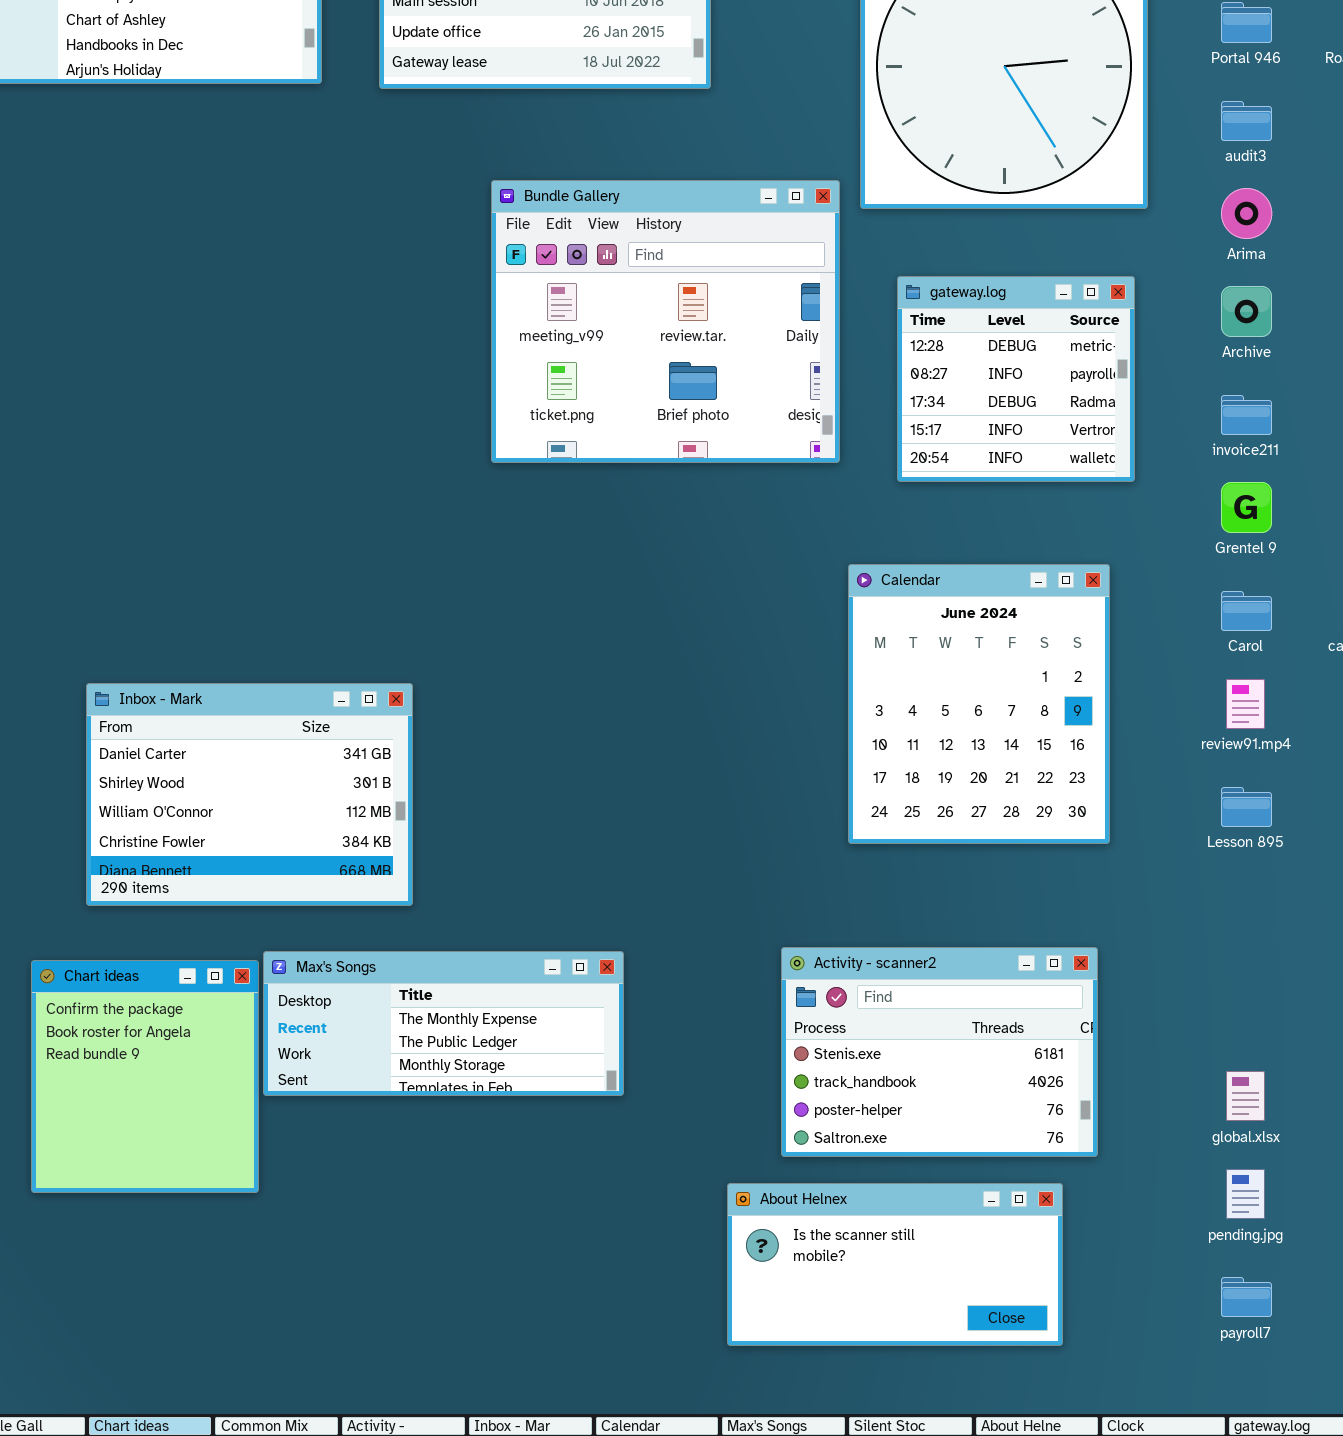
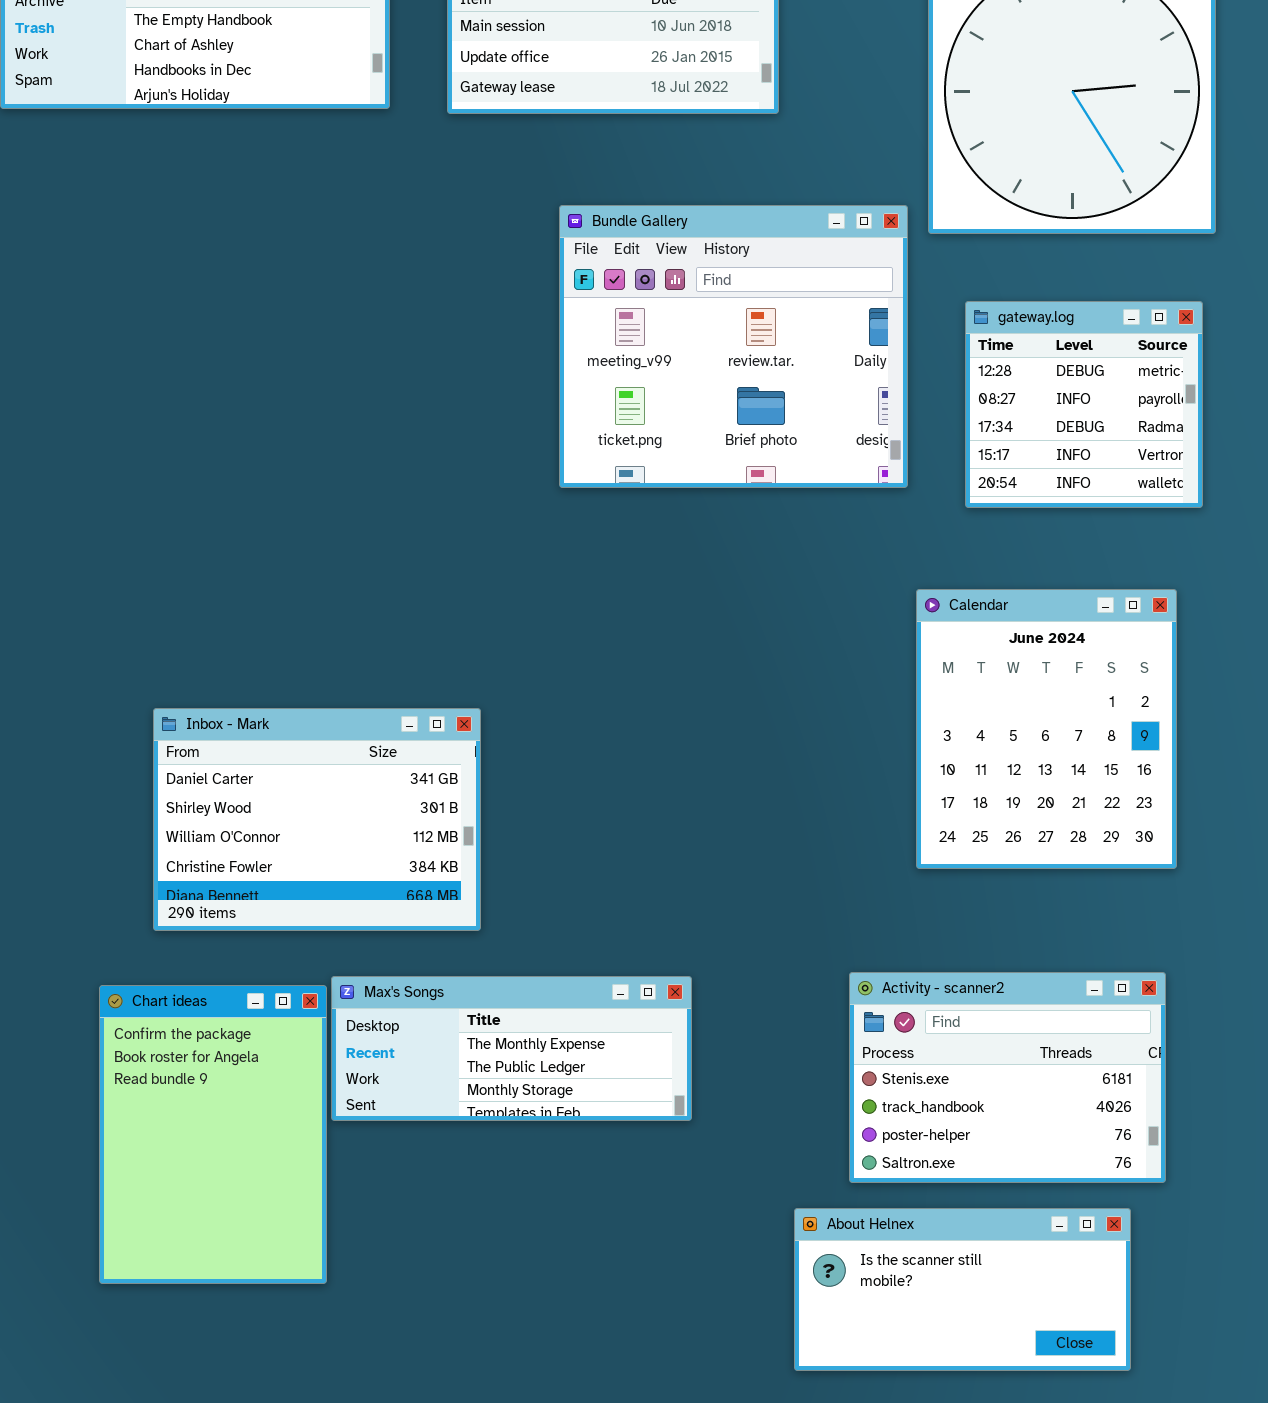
Chart ideas: [31,960,259,1193] -> [99,985,327,1284], resized

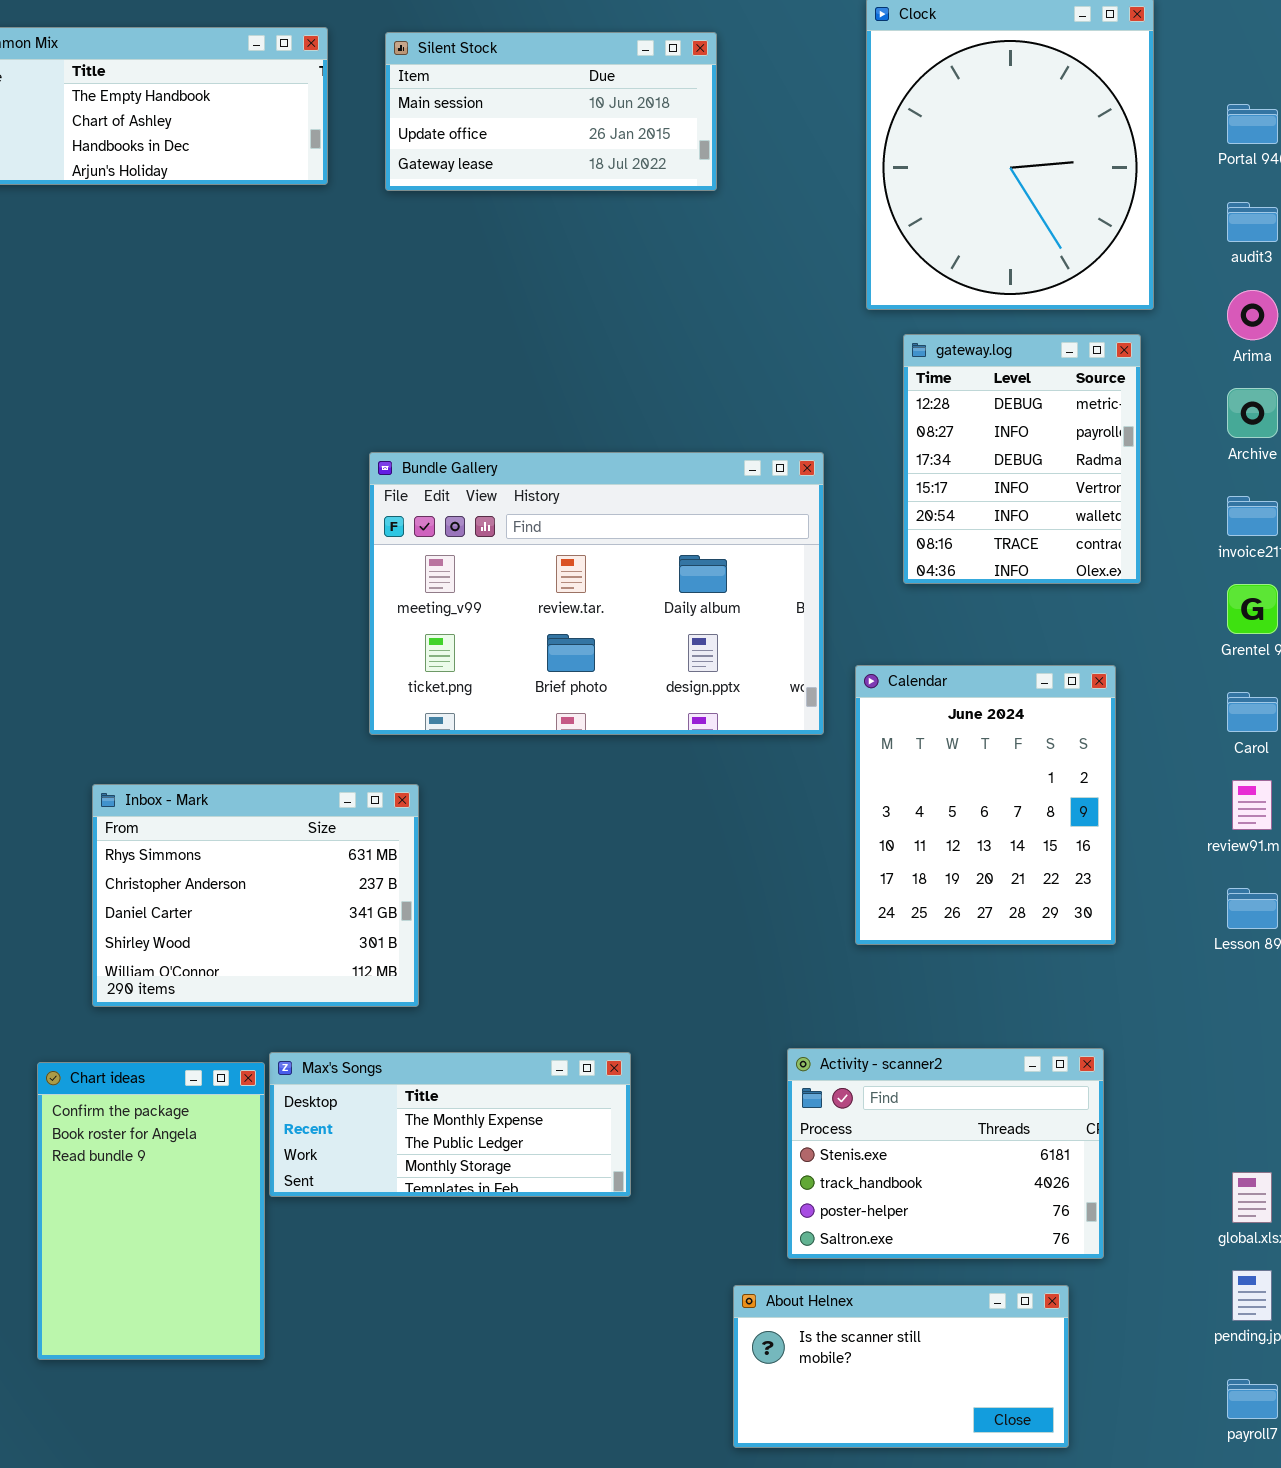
Bundle Gallery: [559,205,908,488] -> [369,452,824,735], moved, resized
gateway.log: [965,301,1203,508] -> [903,334,1141,584], resized
Inbox - Mark: [153,708,481,931] -> [92,784,419,1007], scrolled up 2 rows

